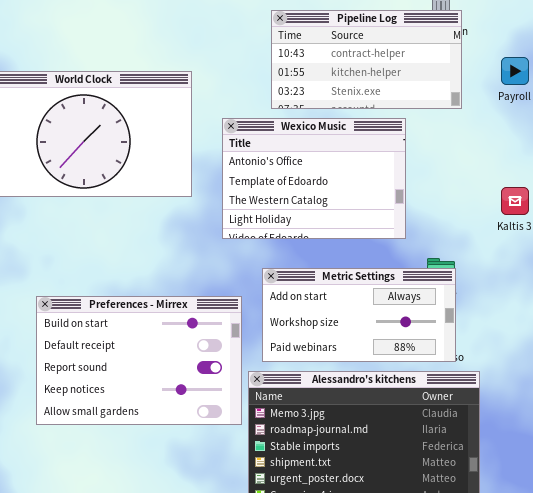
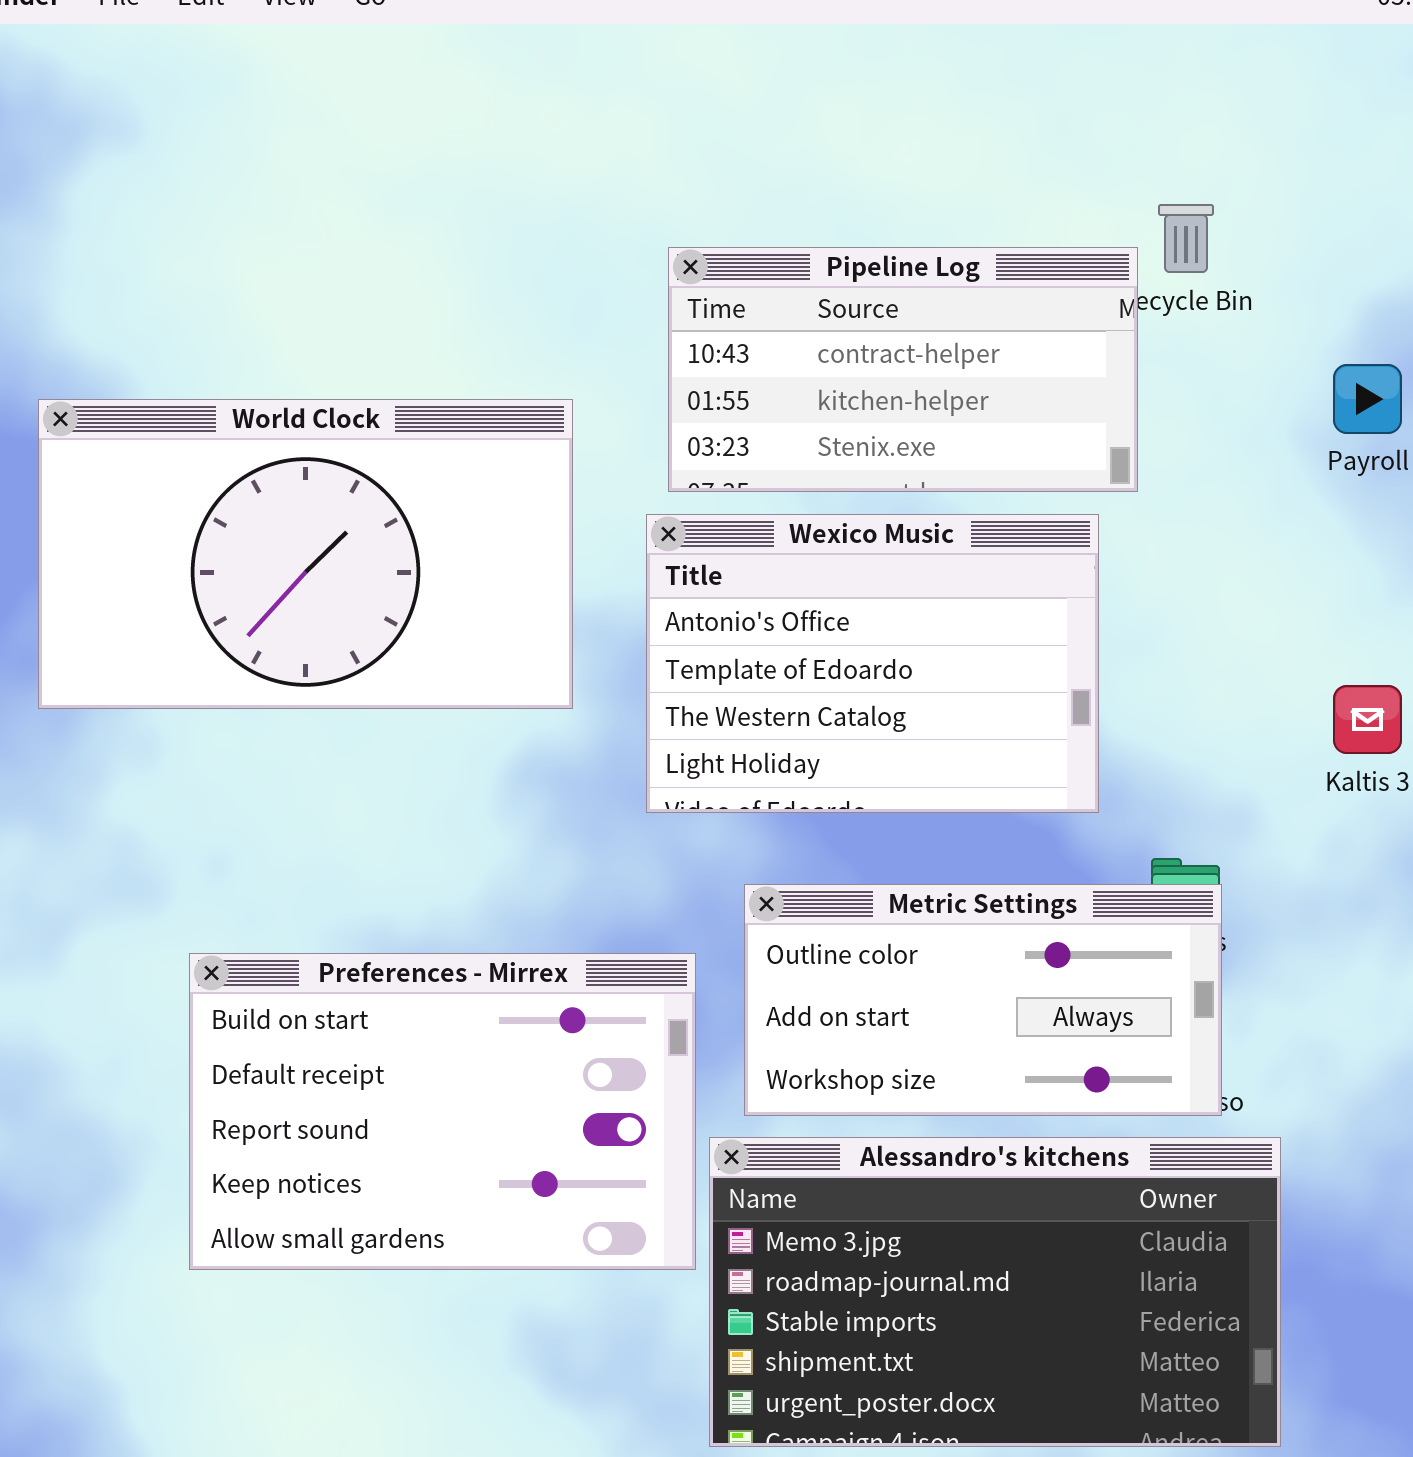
Pipeline Log: [271,10,462,109] -> [668,247,1138,492], moved
Metric Settings: [262,268,456,362] -> [744,884,1222,1116], scrolled up 1 row

